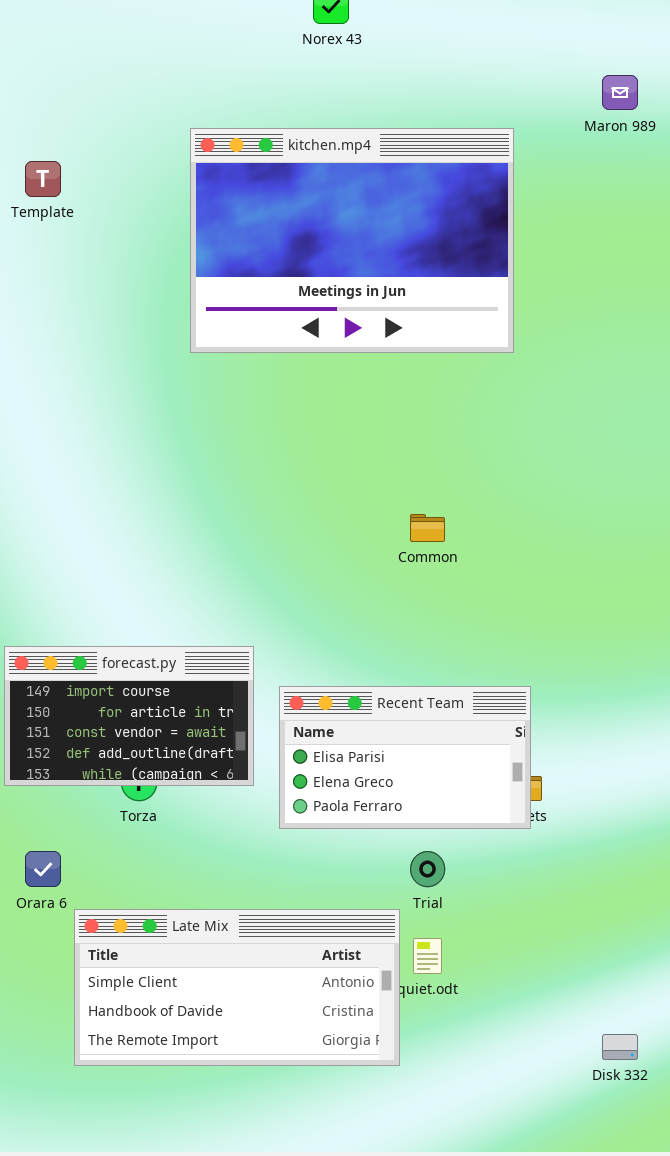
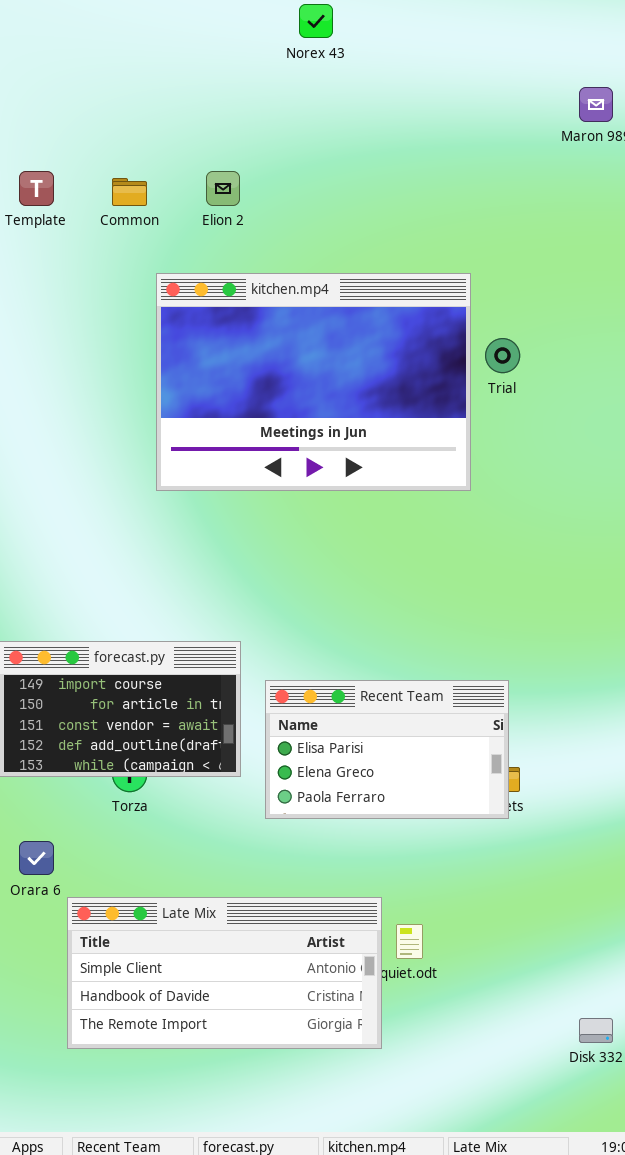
kitchen.mp4: [190,128,514,353] -> [156,273,471,491], moved
Common: [410,514,445,542] -> [112,178,147,206], moved
Trial: [410,851,445,887] -> [485,338,520,373], moved

